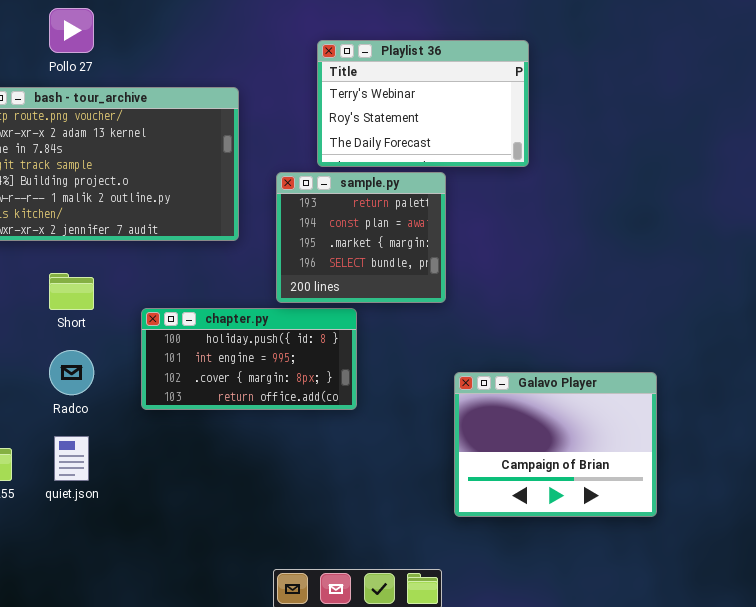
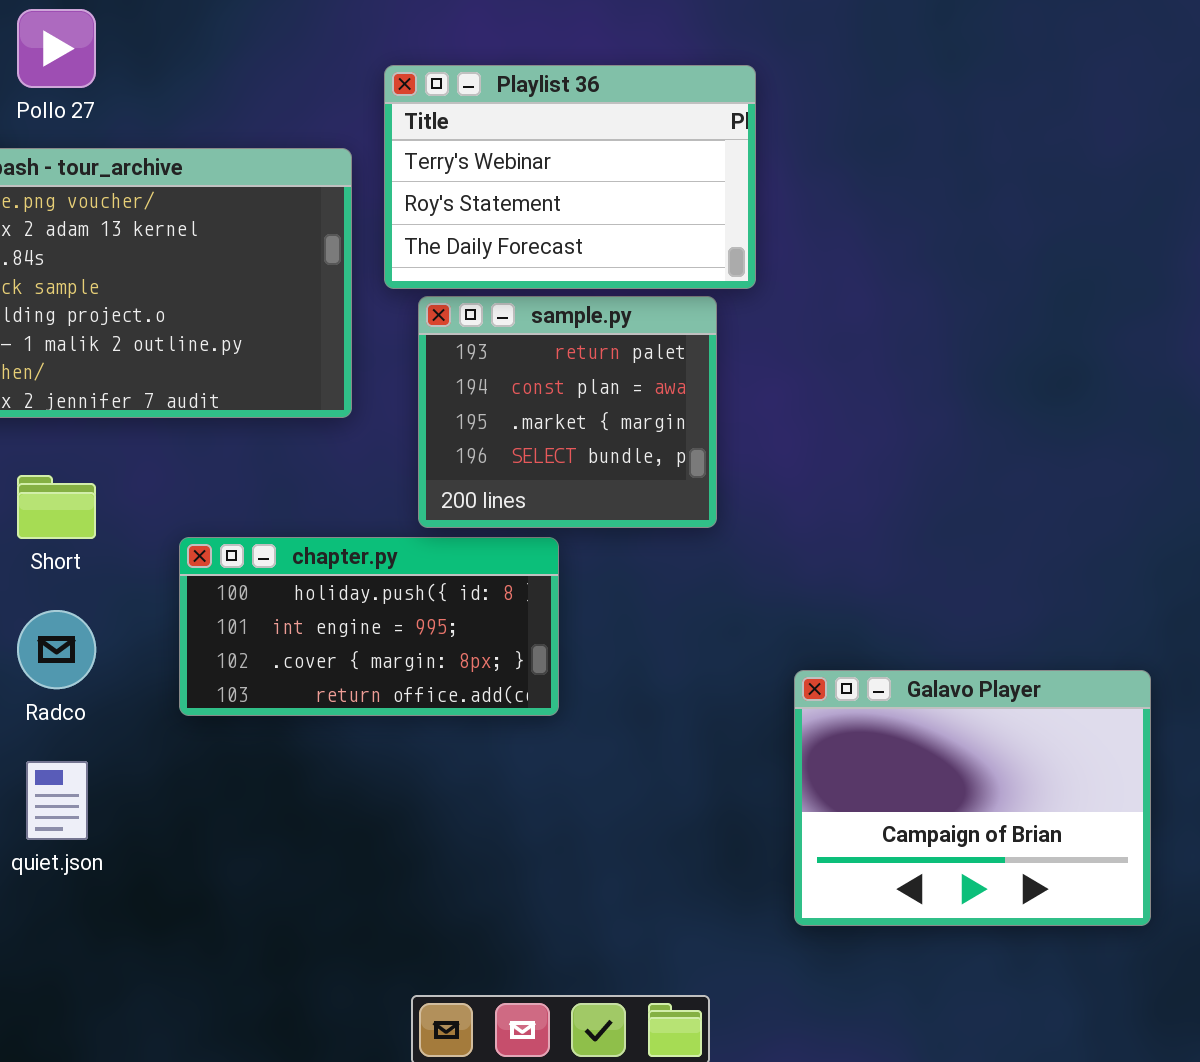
Playlist 36: [317,40,529,167] -> [384,65,756,289], moved
Galavo Player: [454,372,657,517] -> [794,670,1151,926], moved

